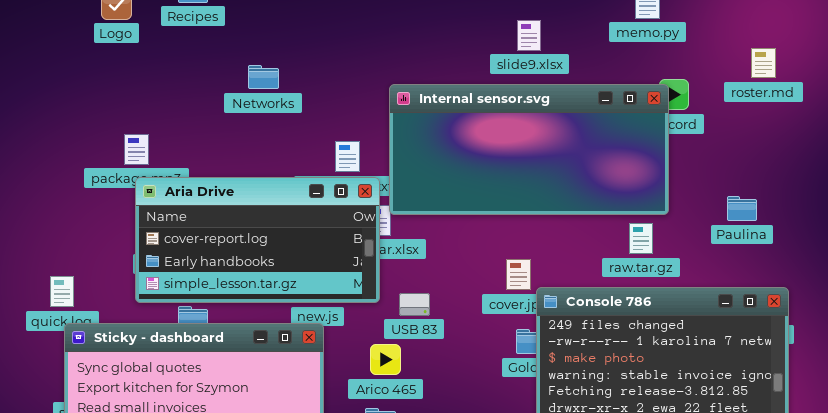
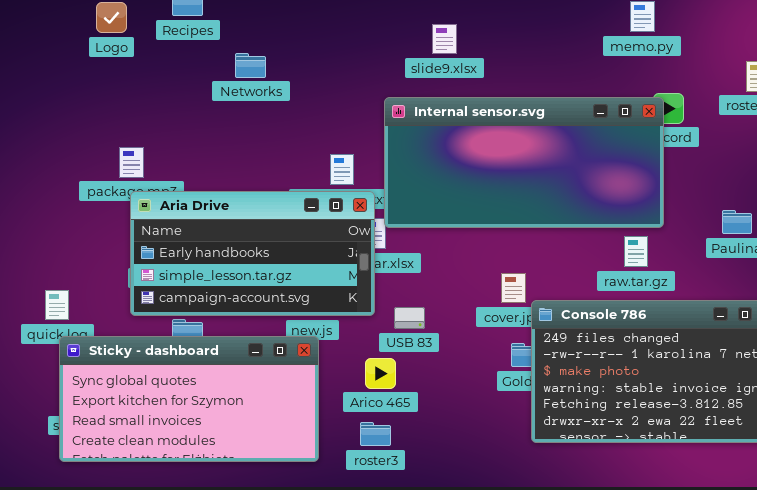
slide9.xlsx: [517,20,541,51] -> [432,24,457,54], moved
Networks: [248,65,279,89] -> [235,53,266,78], moved
Aria Drive: [135,177,380,303] -> [130,191,375,316], scrolled down 1 row

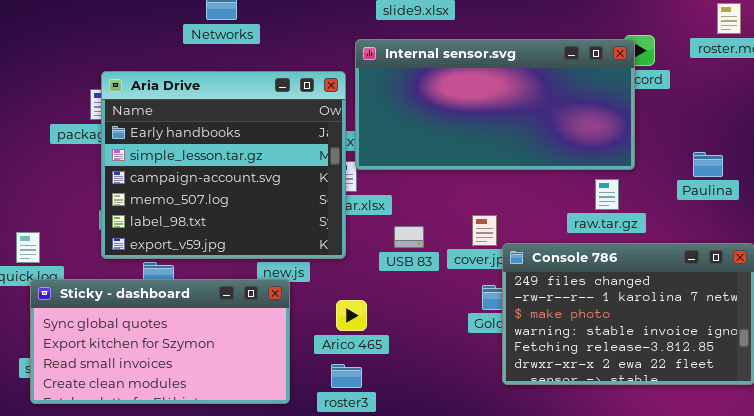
Aria Drive: [130,191,375,316] -> [101,71,346,259], resized
USB 83: [394,307,425,329] -> [394,226,424,248], moved

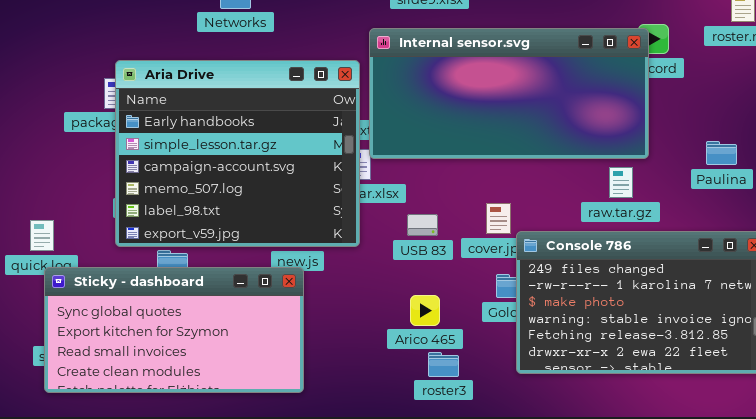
Arico 465: [336,300,367,331] -> [410,295,440,326], moved
roster3: [331,364,362,388] -> [428,352,459,377], moved

